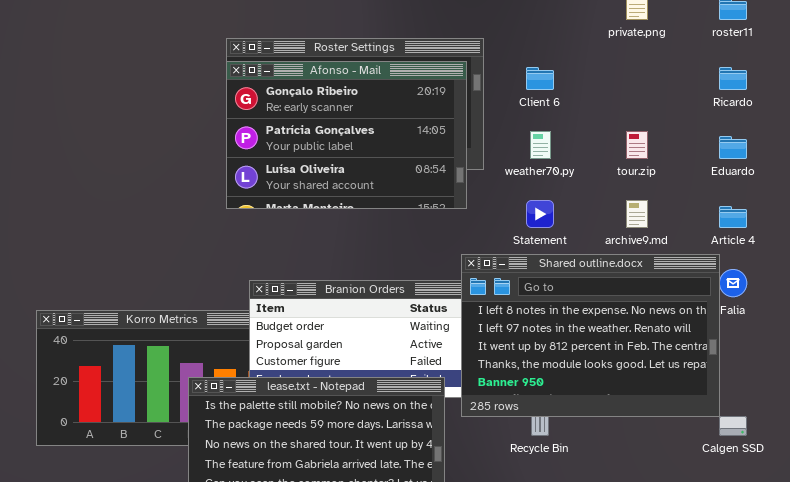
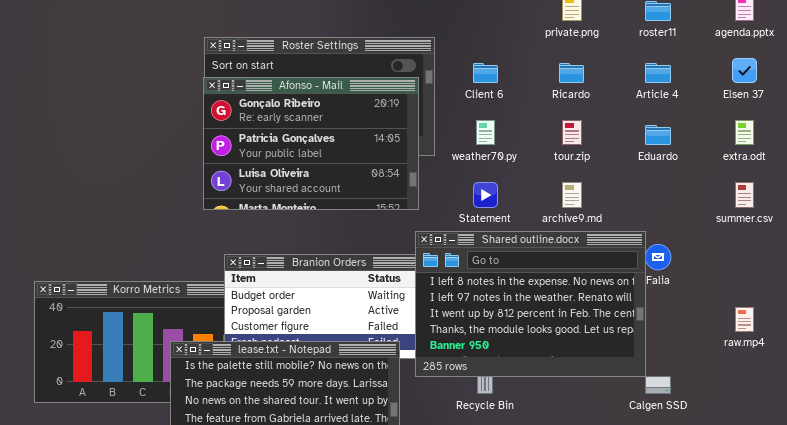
Afonso - Mail: [226,61,467,209] -> [203,77,419,210], moved
Ricardo: [719,67,747,90] -> [559,63,584,83], moved
Article 4: [719,206,747,228] -> [645,63,671,83], moved

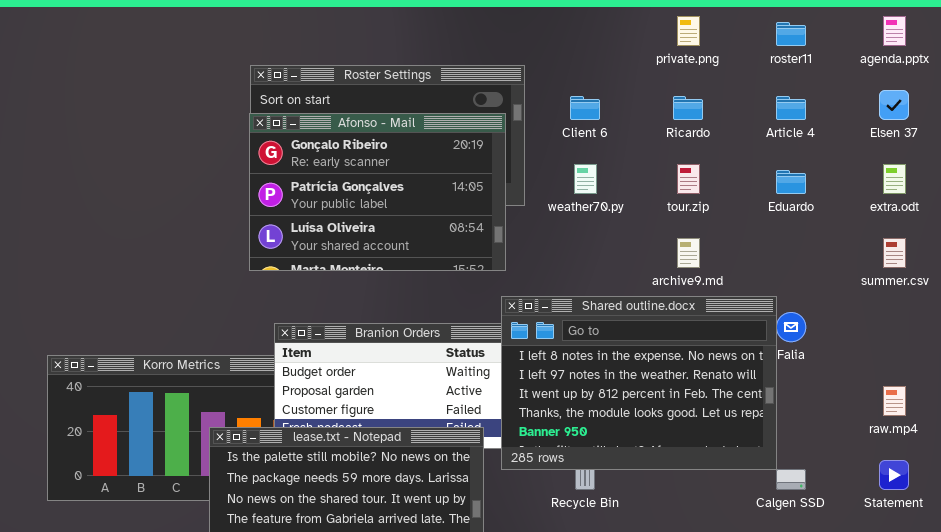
Statement: [473,182,498,208] -> [879,460,909,490], moved

